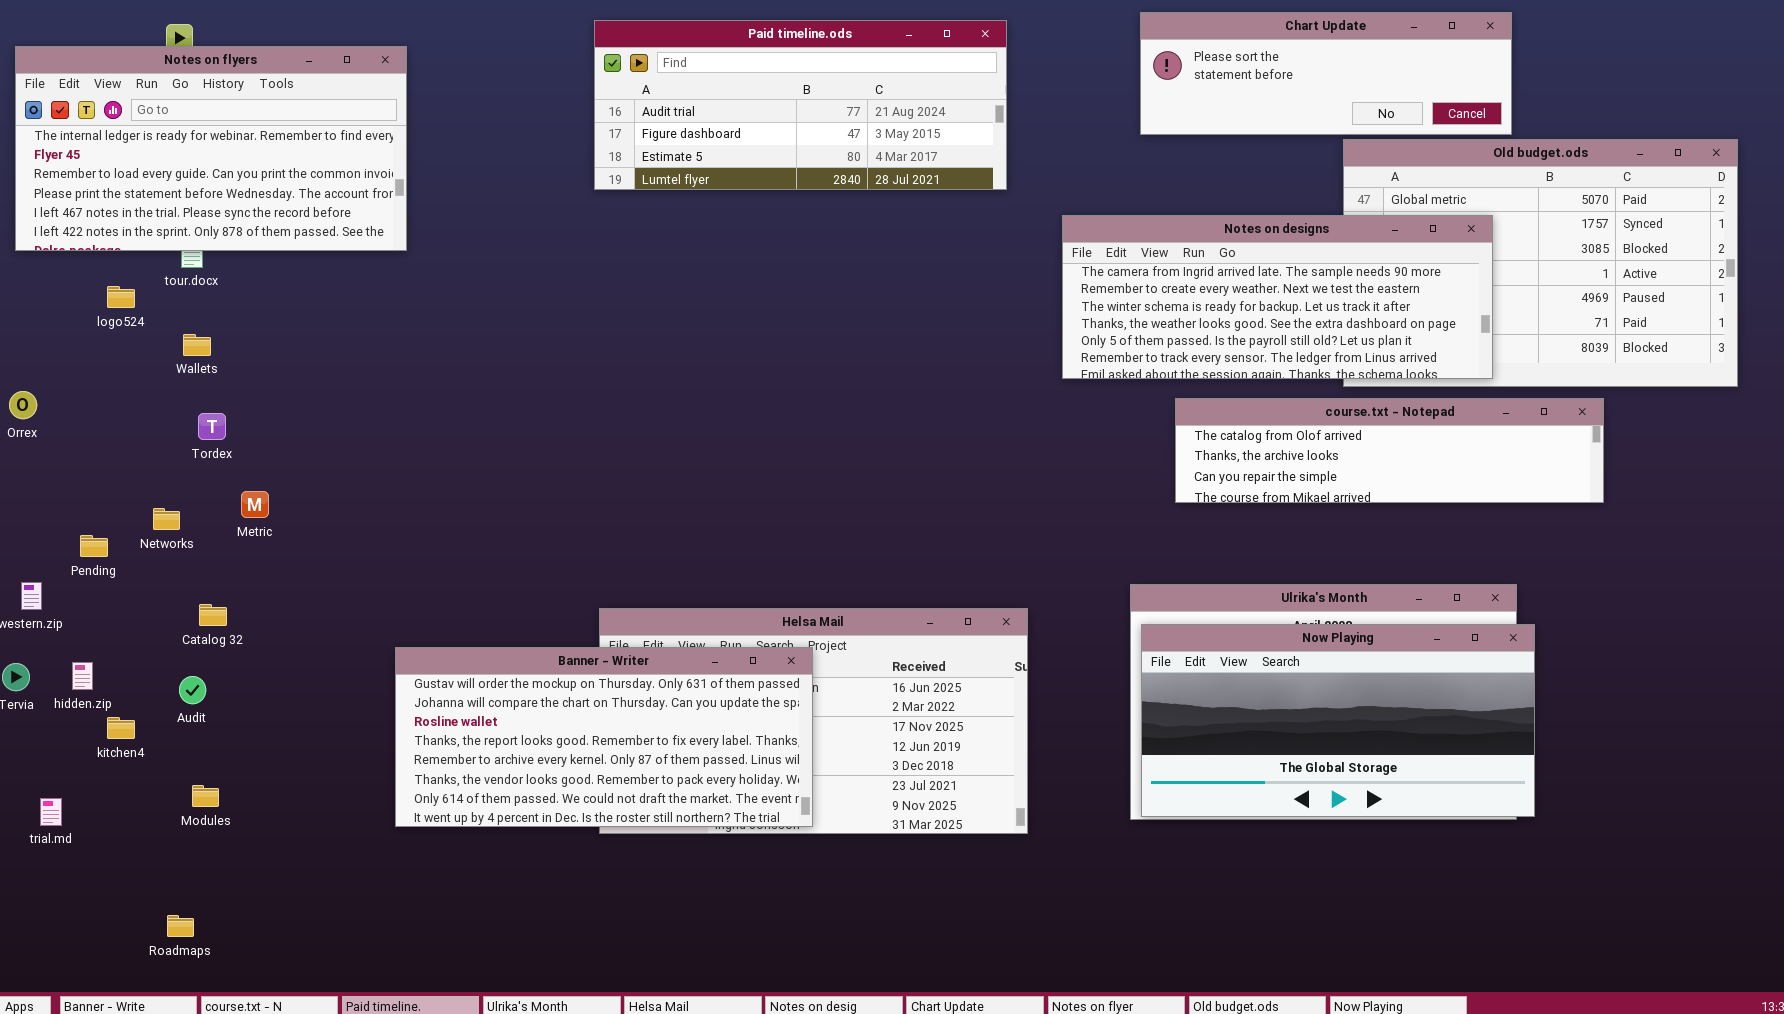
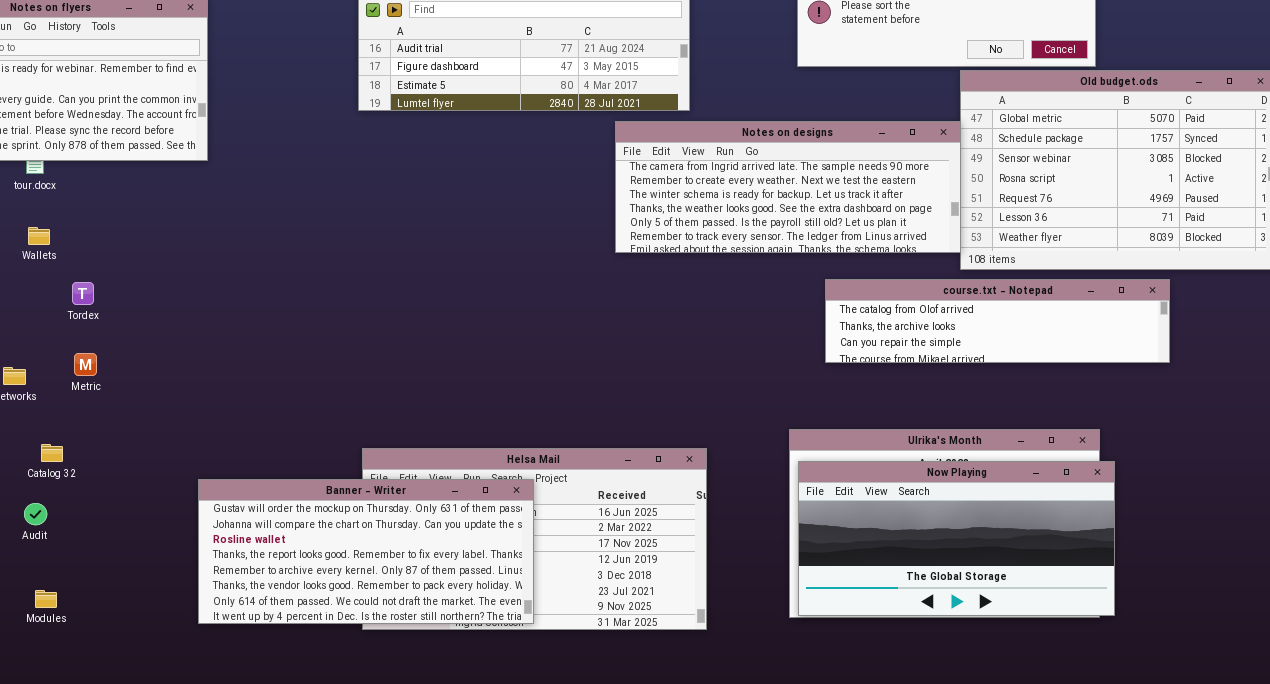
Notes on designs: [1062,215,1493,379] -> [615,121,961,253], moved
Tordex: [198,413,226,440] -> [72,282,94,305], moved

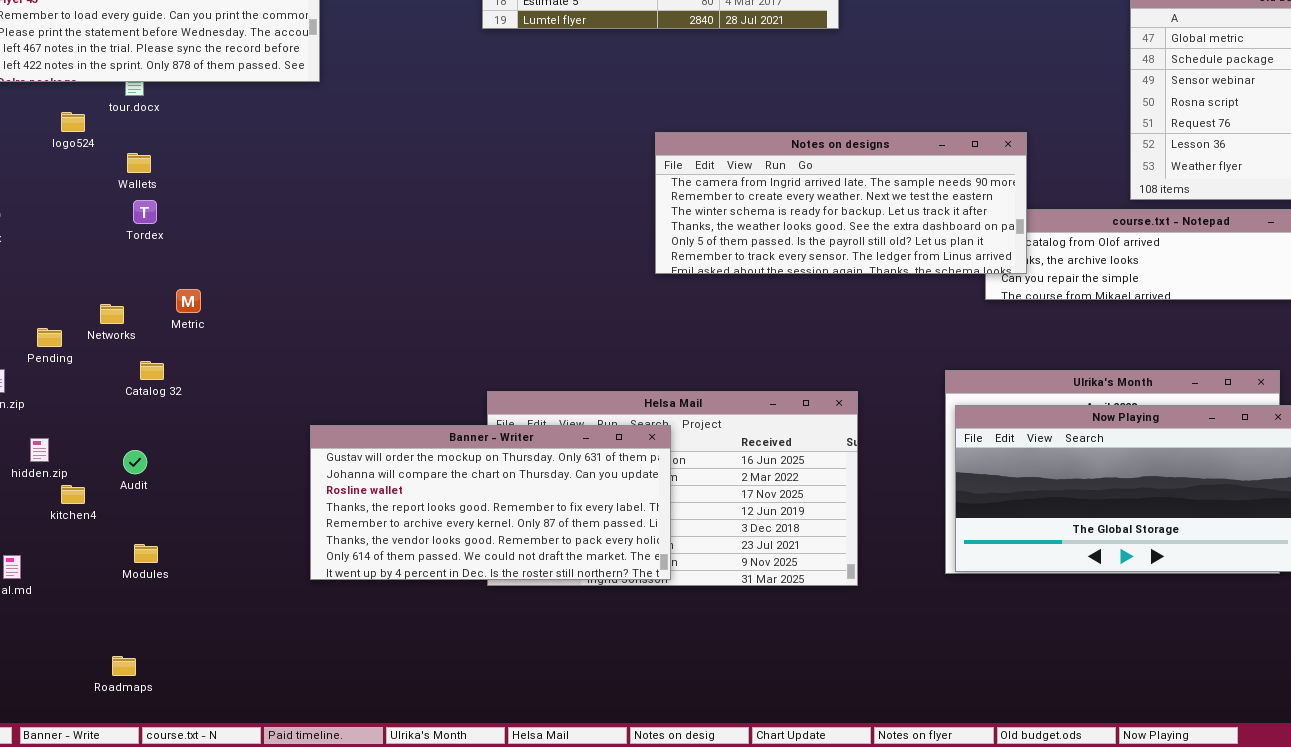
Notes on designs: [615,121,961,253] -> [655,132,1027,274], moved
Tordex: [72,282,94,305] -> [133,200,157,224], moved
Catalog 32: [41,444,63,462] -> [140,361,164,380], moved

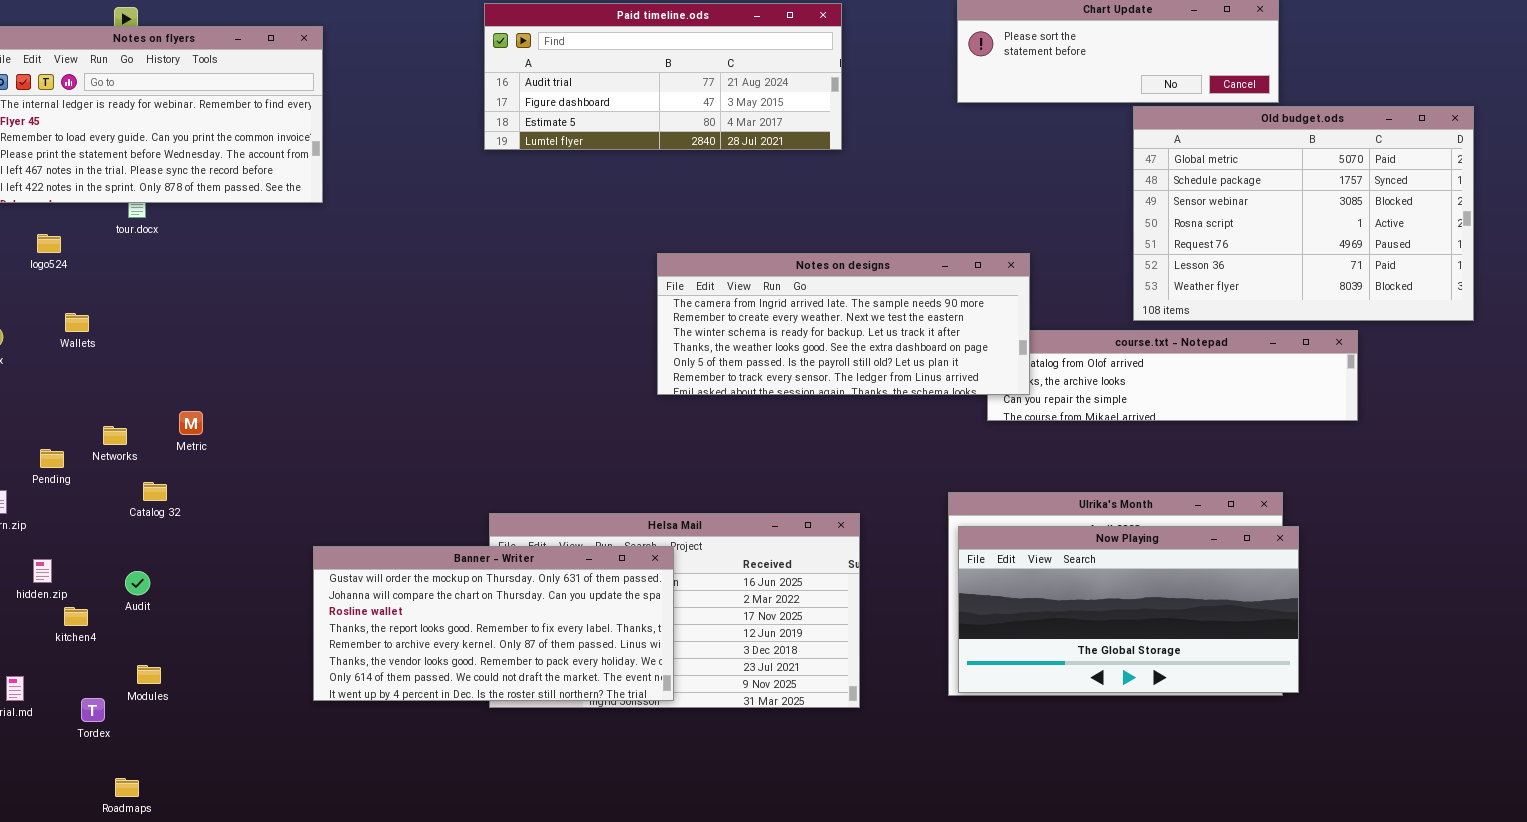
logo524: [61,112,85,132] -> [37,234,61,253], moved
Wallets: [127,153,151,173] -> [65,313,89,332], moved
Tordex: [133,200,157,224] -> [81,698,105,722], moved

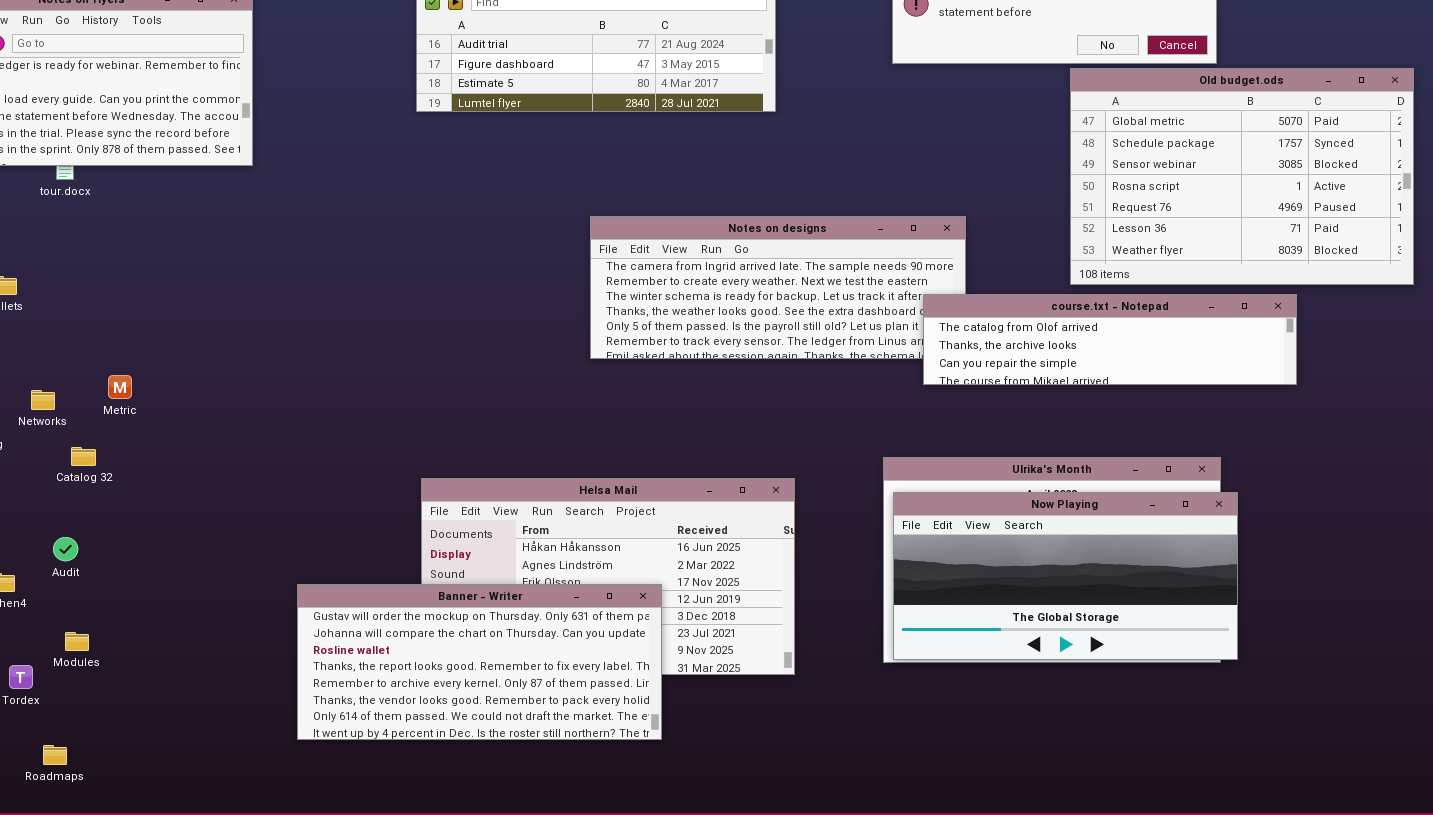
course.txt - Notepad: [987,330,1358,421] -> [923,294,1297,385], raised
Banner - Writer: [313,546,674,701] -> [297,584,662,740], moved

